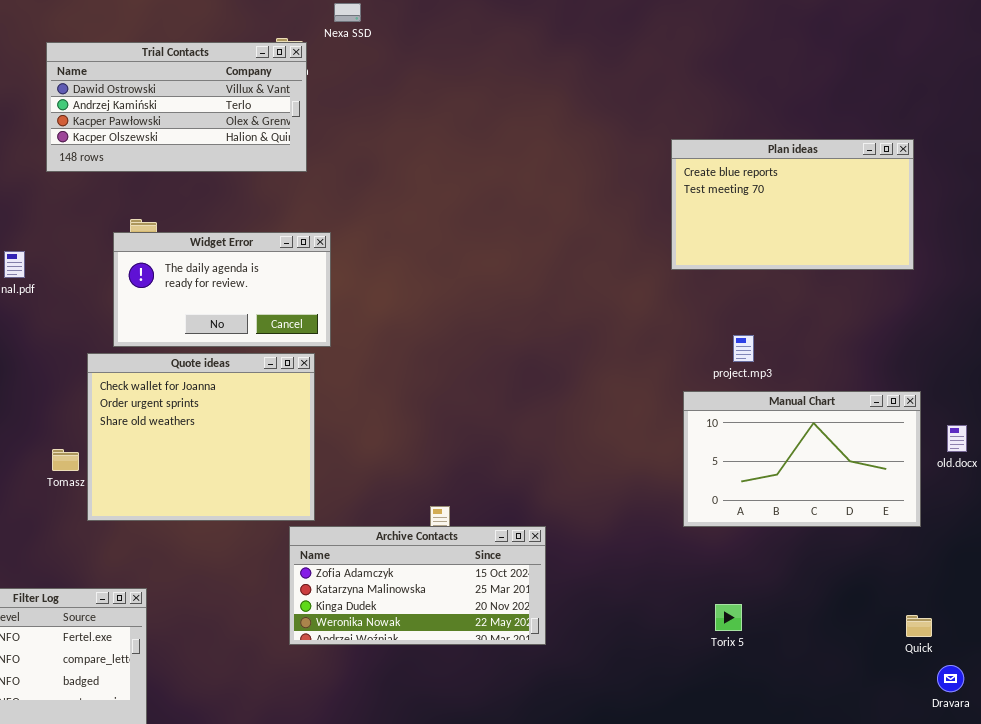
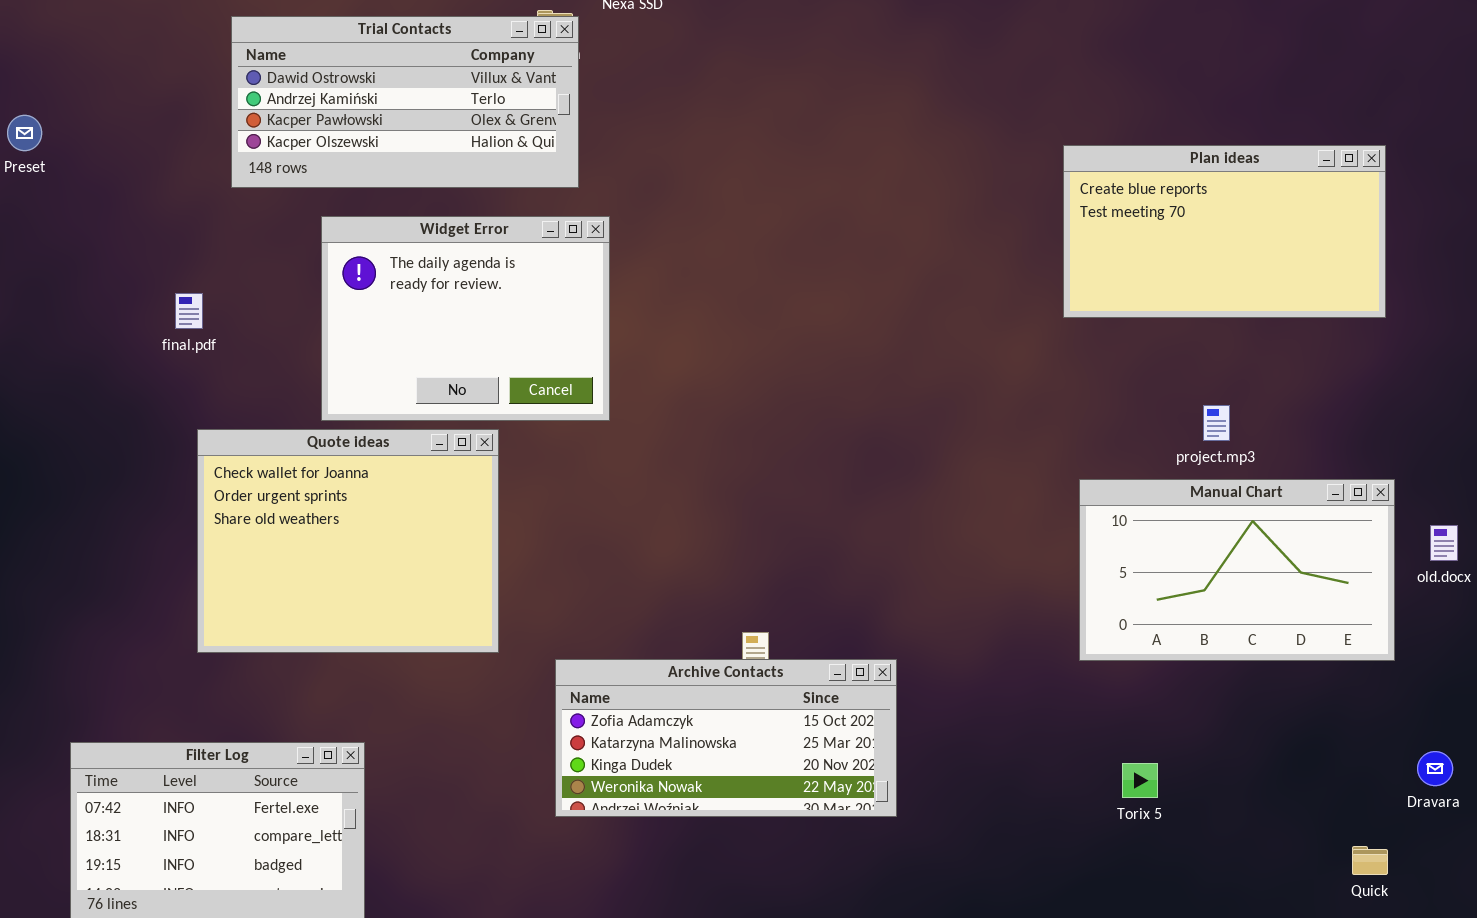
Widget Error: [113,232,331,347] -> [321,216,610,421], resized
project.mp3: [733,335,754,362] -> [1203,405,1230,441], moved
Quote ideas: [87,353,315,521] -> [197,429,499,653], moved
Quick: [906,615,932,637] -> [1352,846,1388,875], moved
Dravara: [937,665,964,692] -> [1417,751,1453,786], moved

